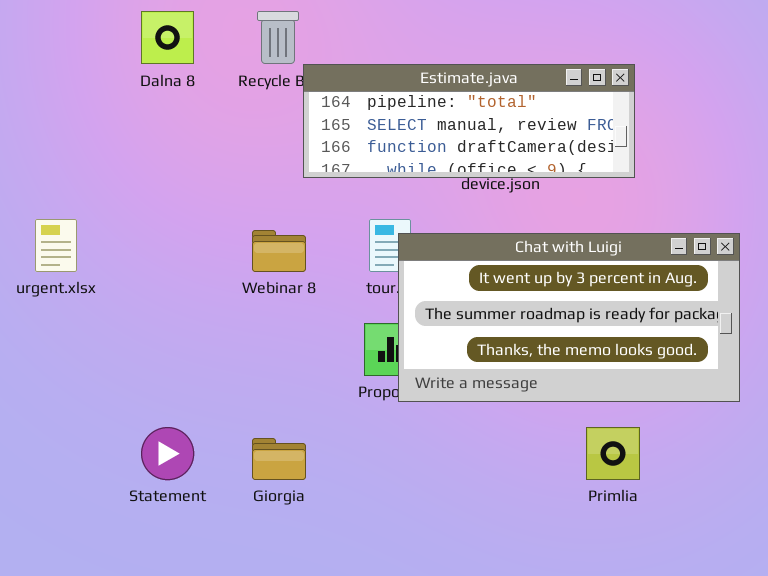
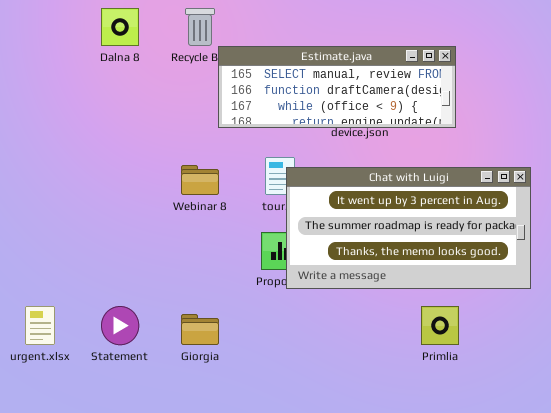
Estimate.java: [303,64,635,178] -> [218,46,456,128], scrolled down 1 row
urgent.xlsx: [35,219,77,272] -> [25,306,55,345], moved

